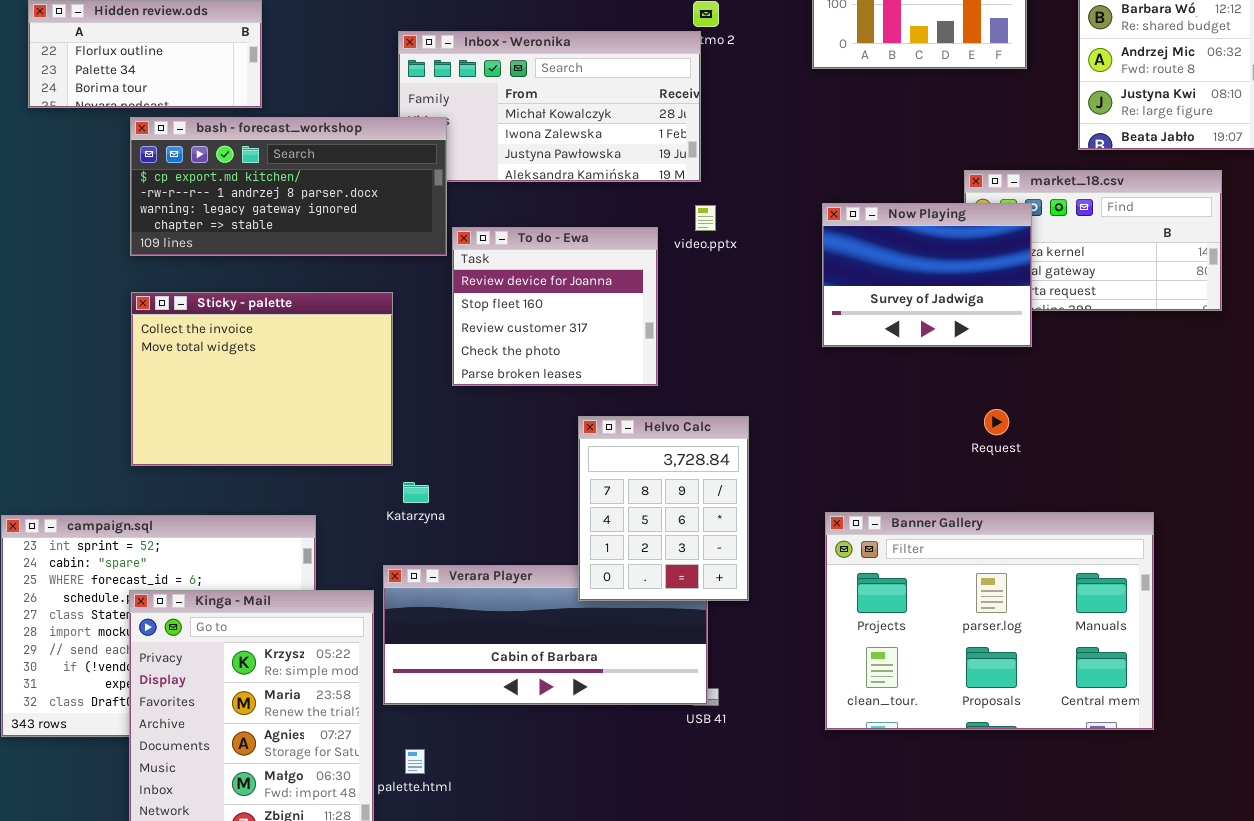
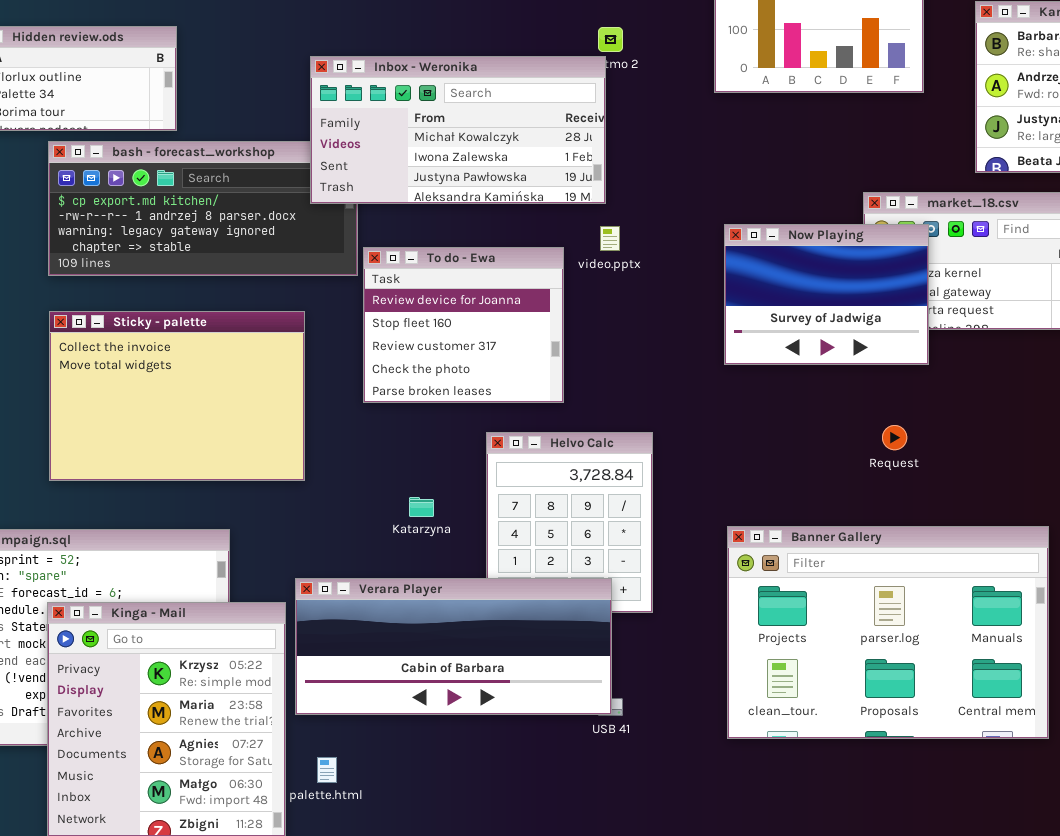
Inbox - Weronika: [398,31,701,182] -> [310,56,606,204], raised
Katarzyna: [403,482,429,503] -> [409,497,434,517], moved
Verara Player: [383,565,708,705] -> [295,578,612,715], raised

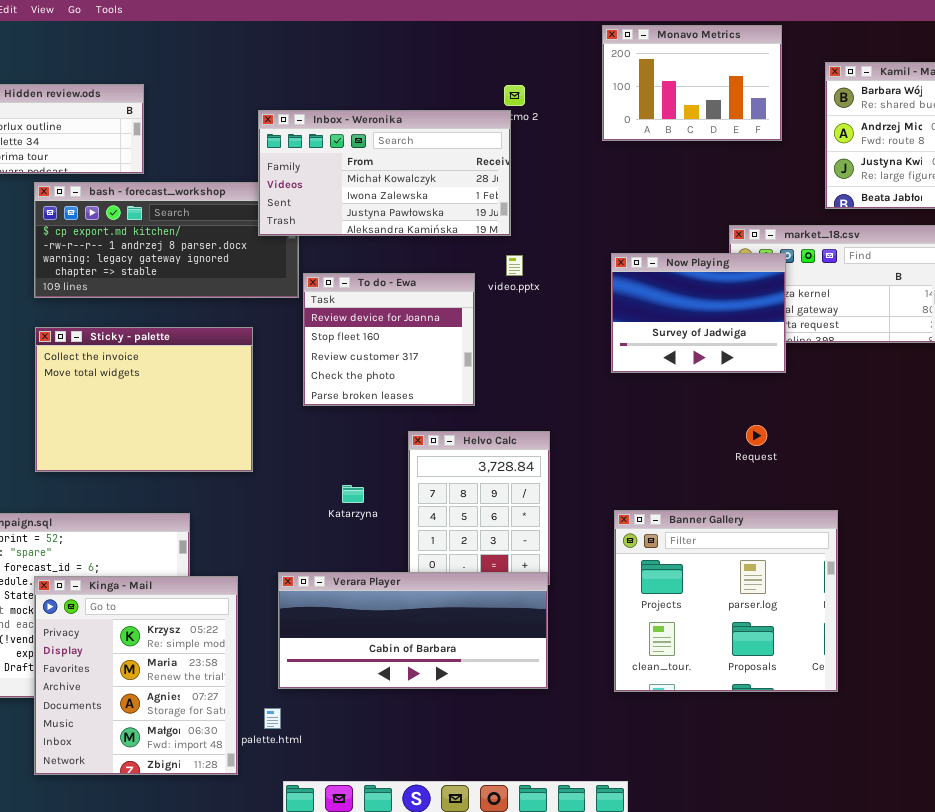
Banner Gallery: [727,526,1049,739] -> [614,510,838,692], resized
Verara Player: [295,578,612,715] -> [278,572,548,689], moved

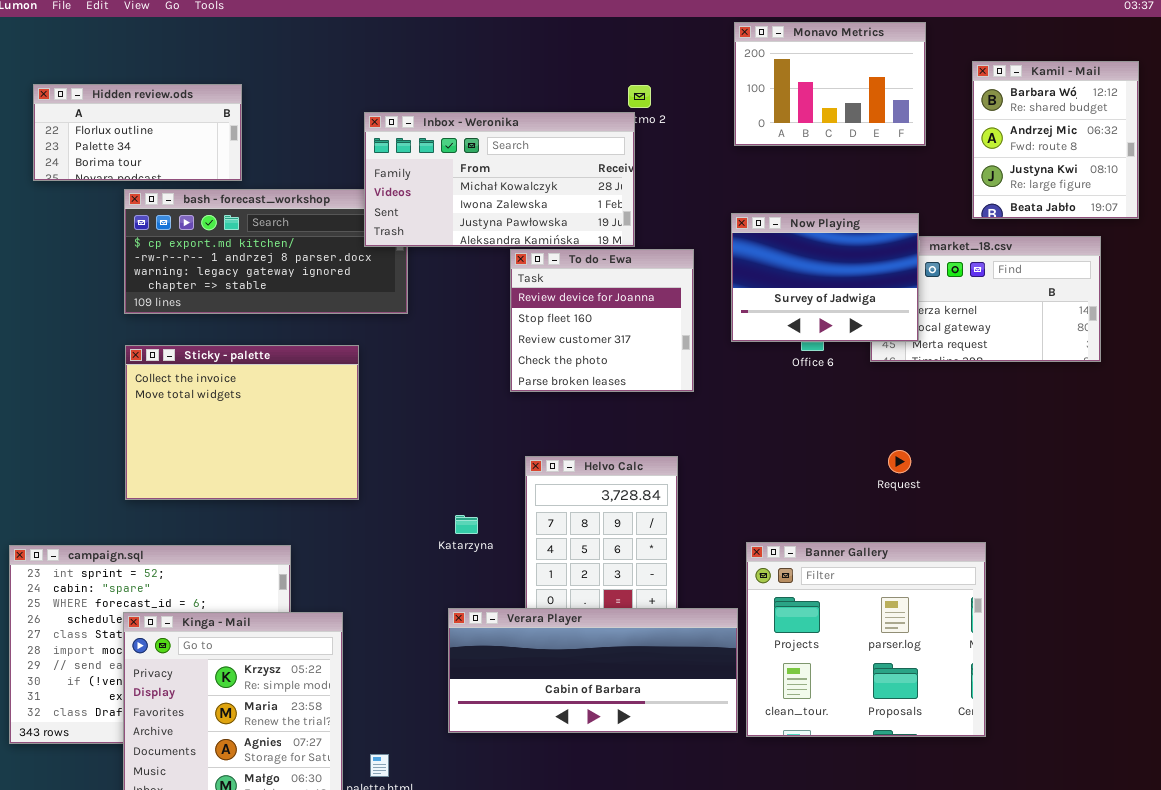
Now Playing: [611,253,786,373] -> [731,213,919,342], moved
To do - Ewa: [303,273,475,406] -> [510,249,694,392], moved
Verara Player: [278,572,548,689] -> [448,608,738,733], moved

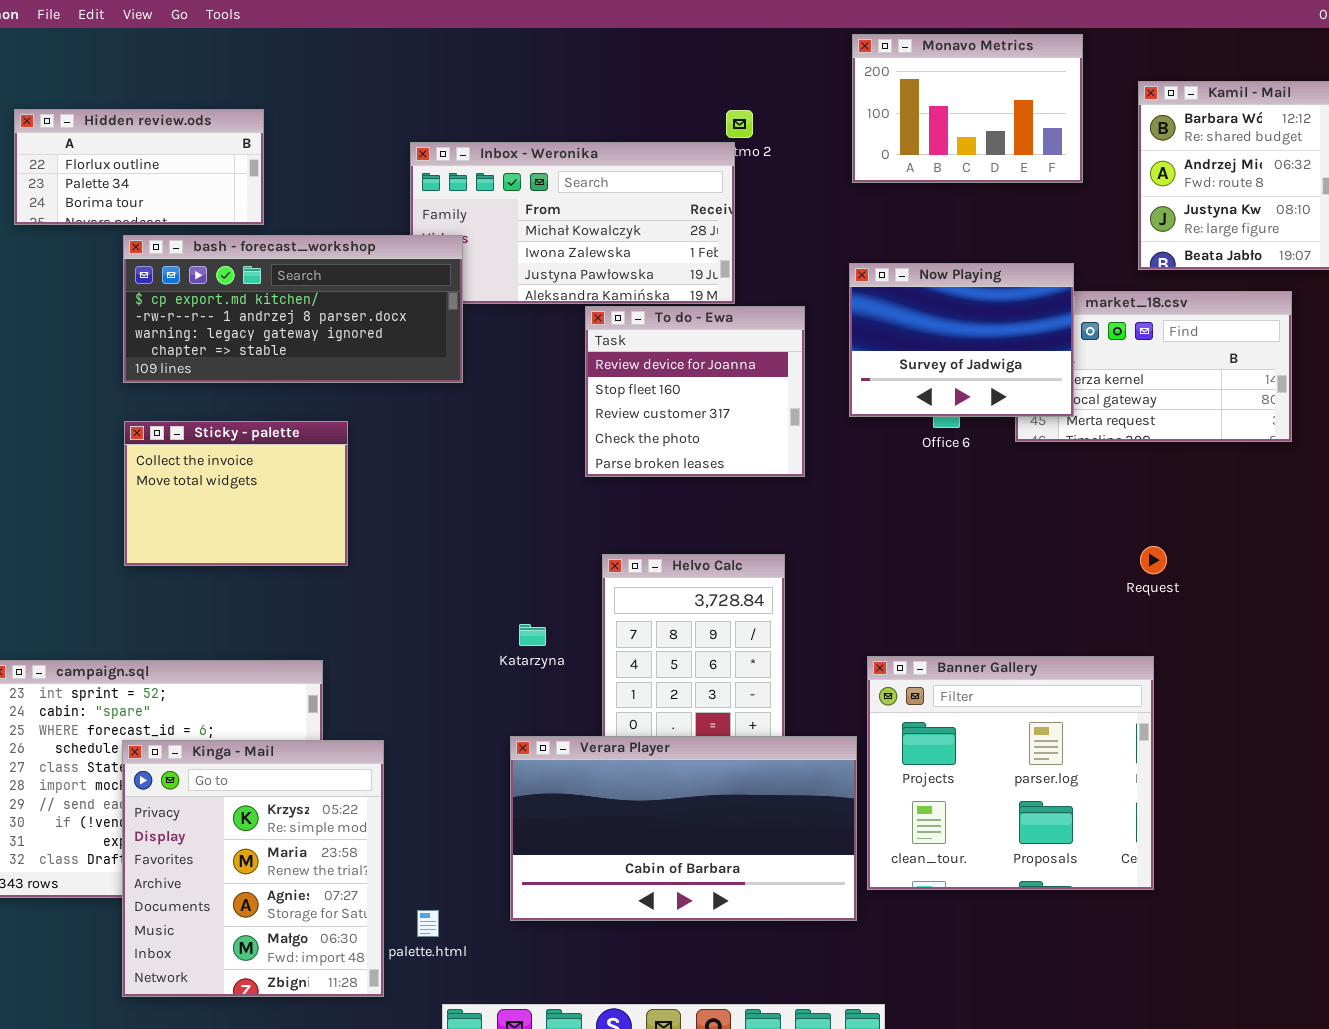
bash - forecast_workshop: [124,189,408,314] -> [123,235,463,383], raised
Sticky - palette: [125,345,359,500] -> [124,421,348,566], resized
Request: [888,450,911,473] -> [1140,546,1167,574], moved
Verara Player: [448,608,738,733] -> [510,736,857,921], resized

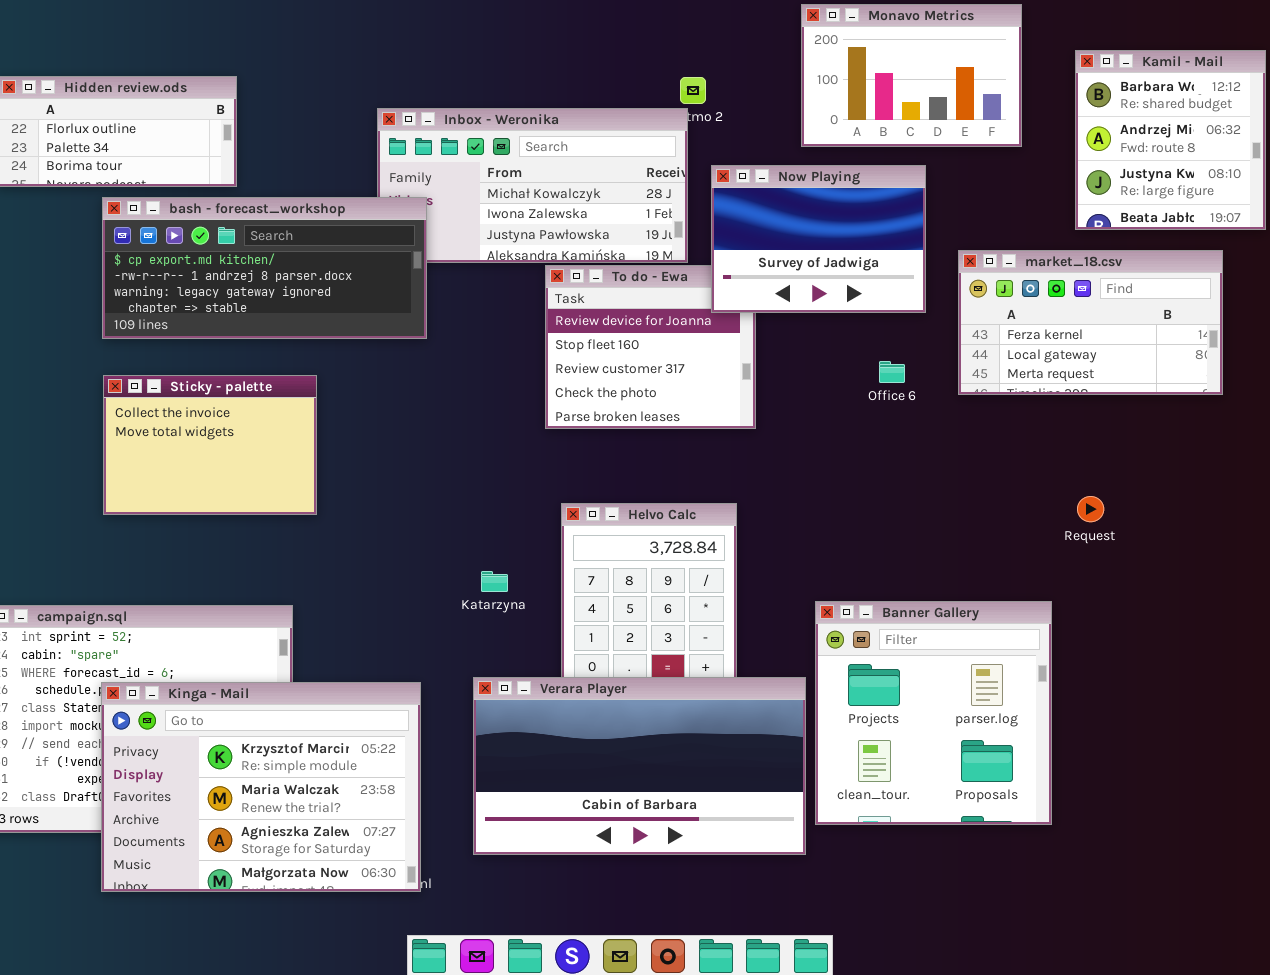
Now Playing: [849,263,1074,417] -> [711,165,926,313], moved
Banner Gallery: [867,656,1154,890] -> [815,601,1052,825], resized
Kinga - Mail: [122,740,384,997] -> [101,682,421,892], resized

